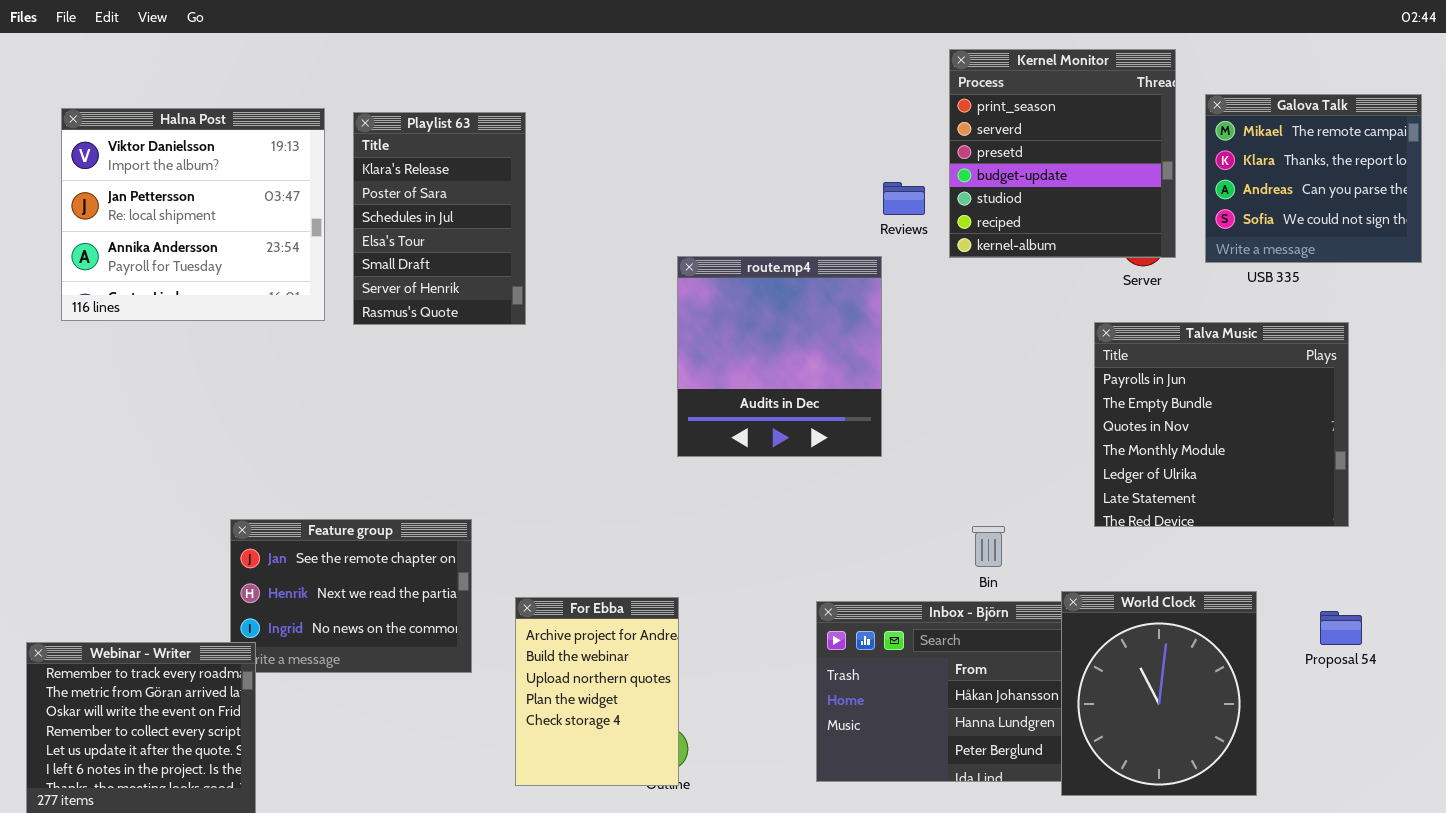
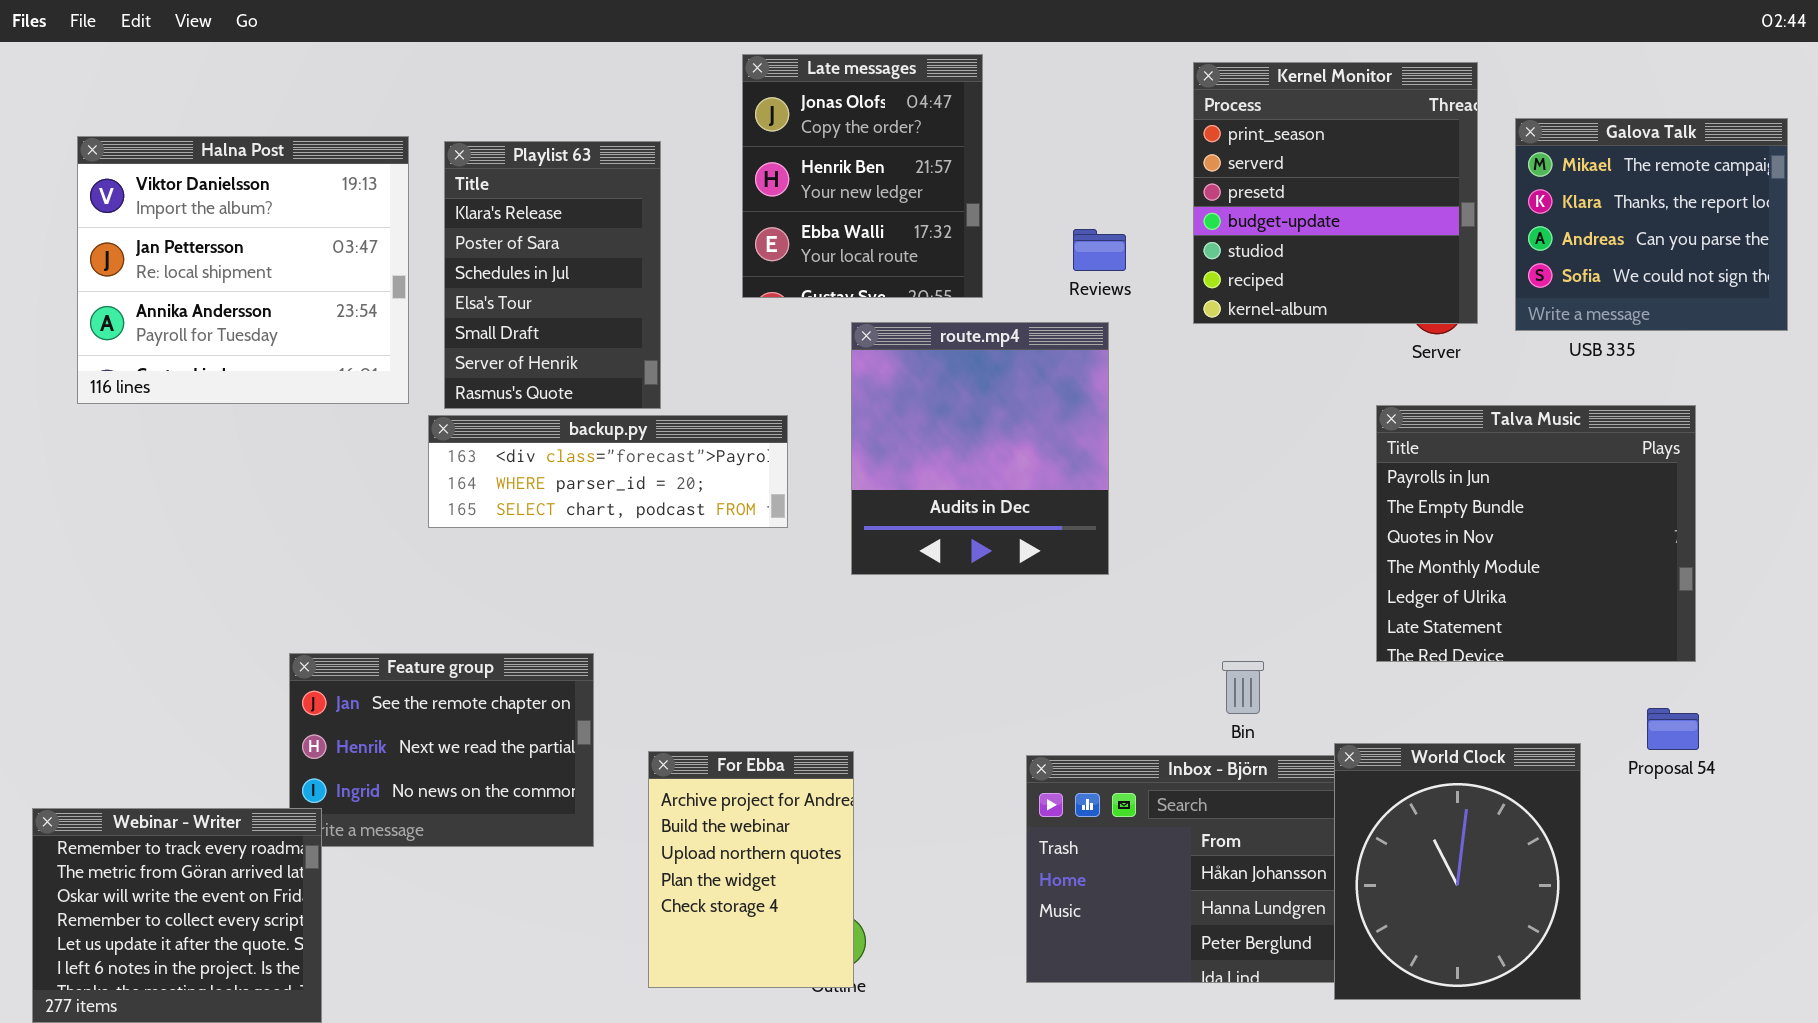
Late messages: none -> [742,54,983,298], opened
Reviews: [883,182,925,215] -> [1073,229,1126,271], moved
backup.py: none -> [428,415,788,528], opened
Proposal 54: [1320,611,1362,645] -> [1647,708,1699,750], moved

